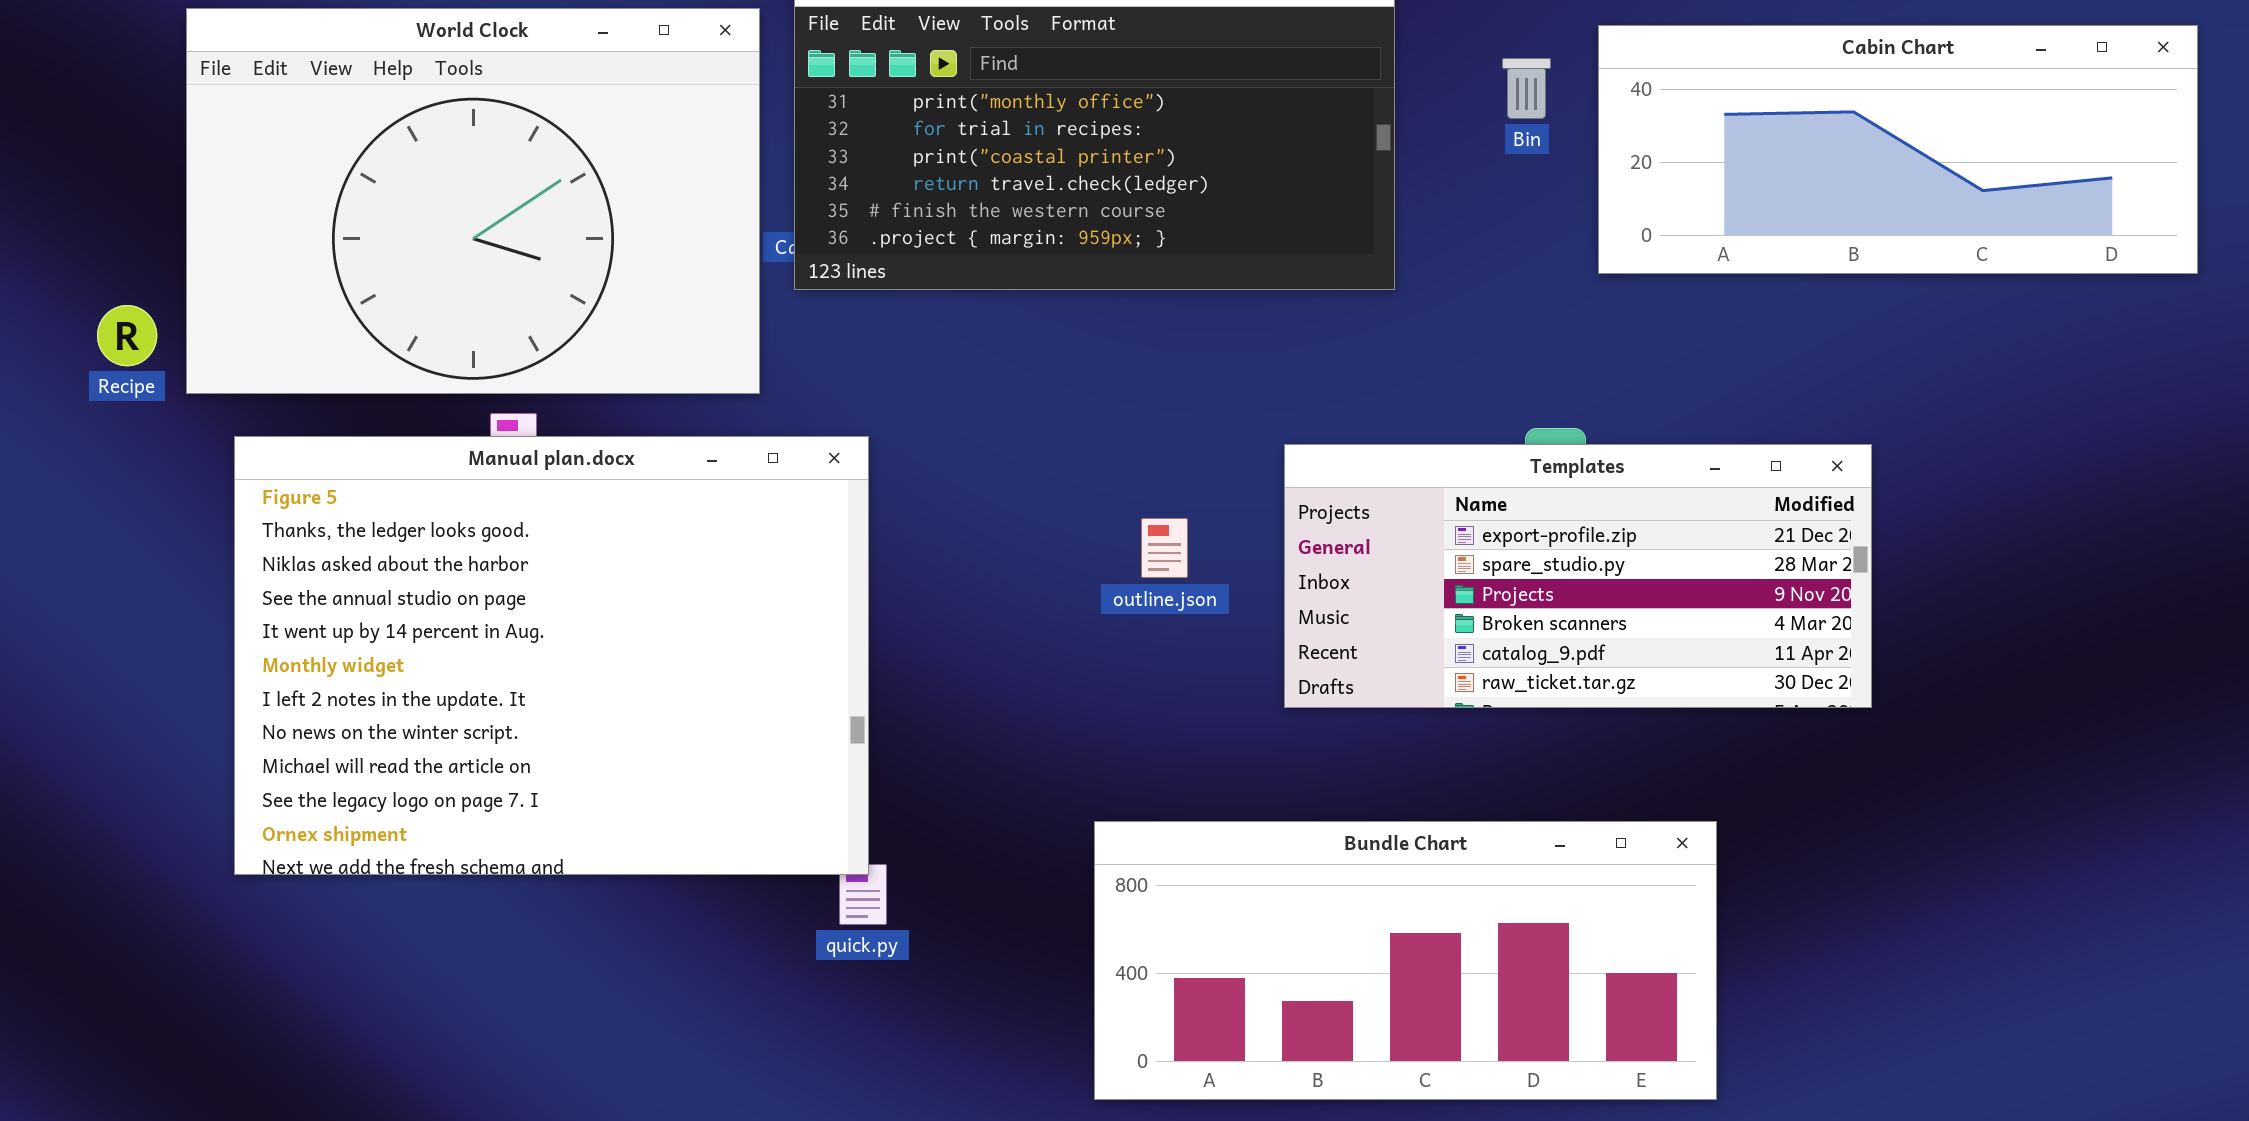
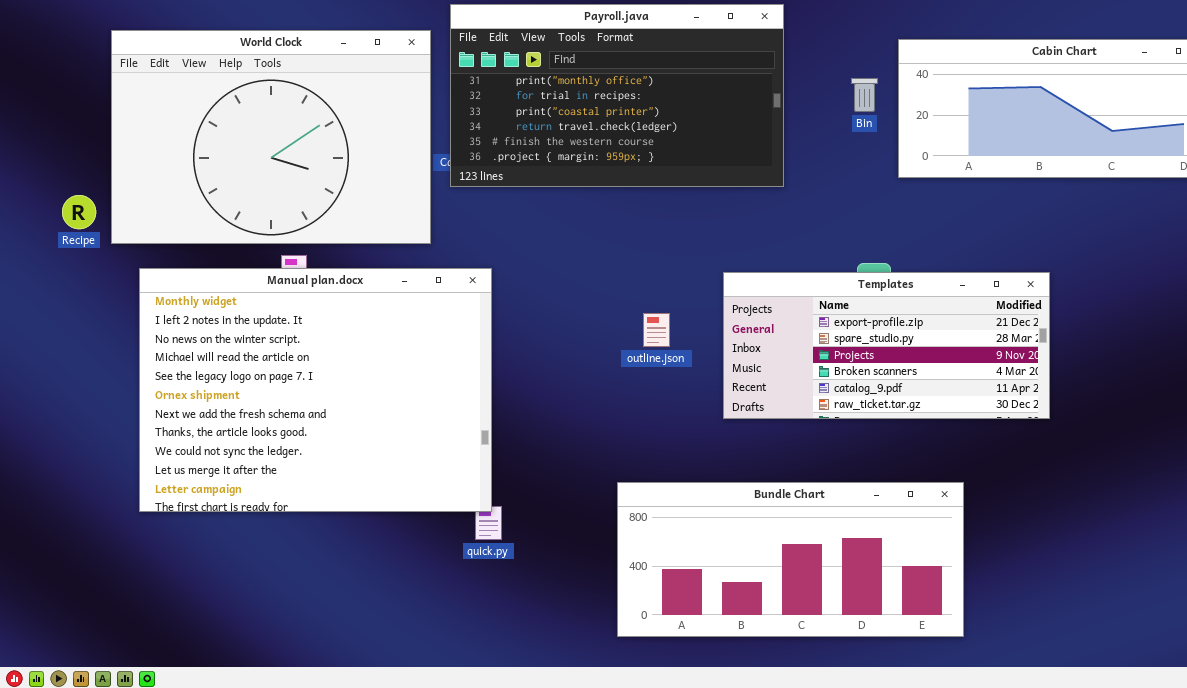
Bin: [1502,58,1551,119] -> [851,78,878,112], moved
Manual plan.docx: [234,436,869,875] -> [139,268,492,512], scrolled down 5 rows

